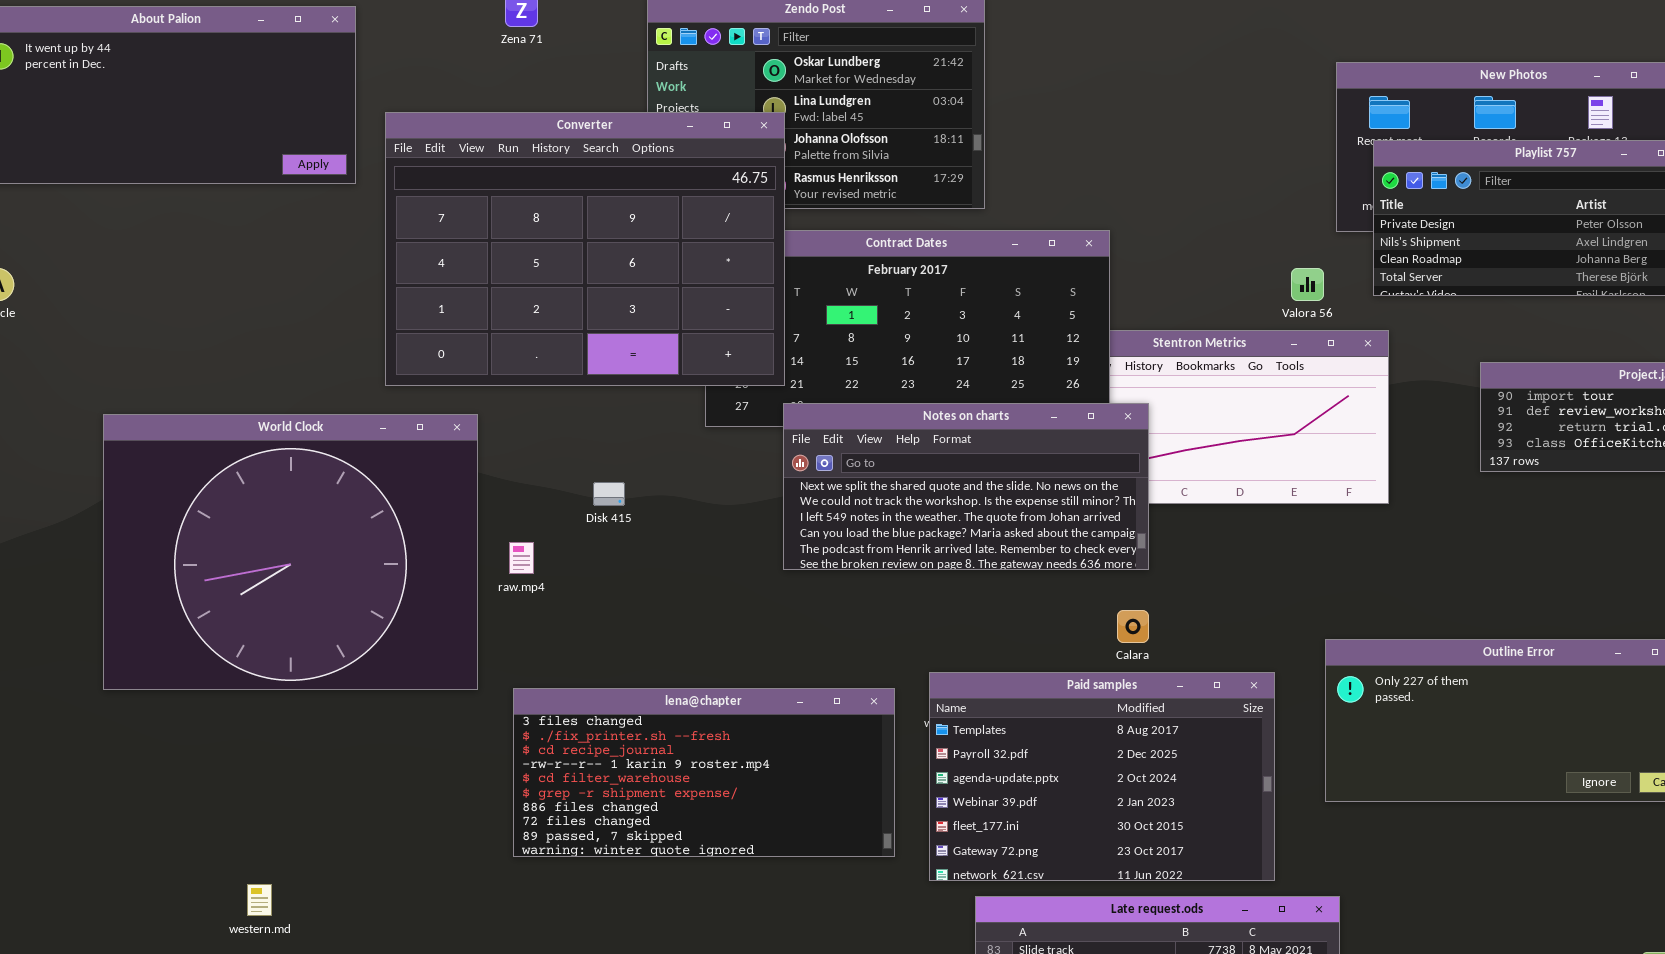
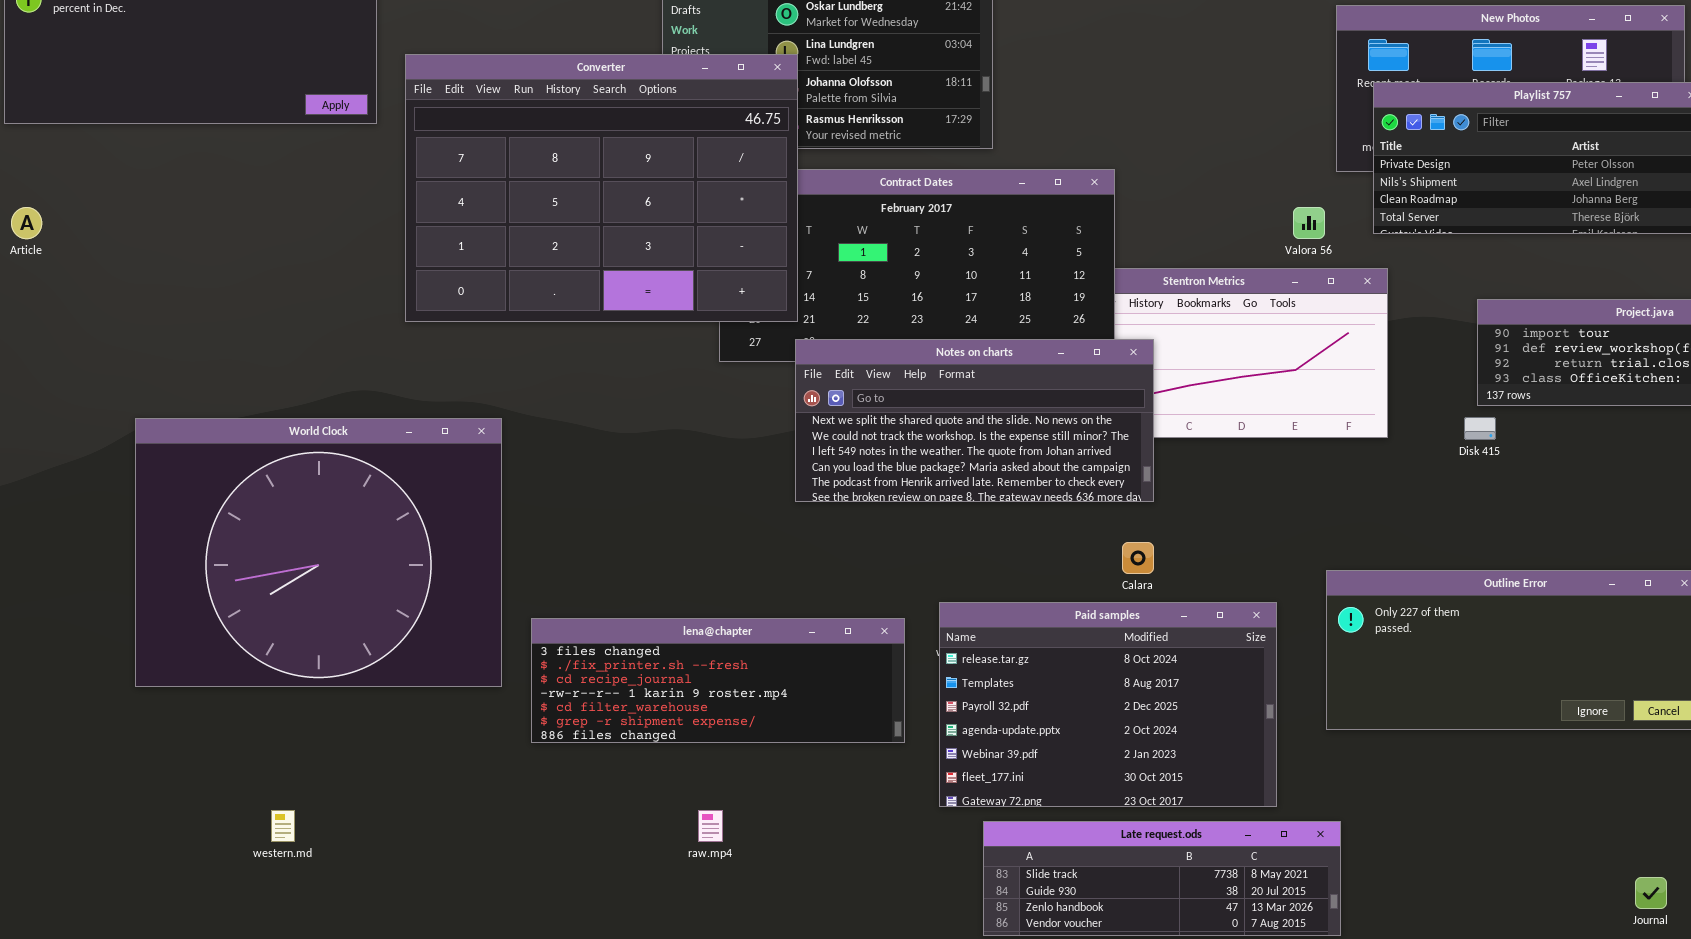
World Clock: [103,414,478,690] -> [135,418,502,687], moved
Disk 415: [593,482,625,506] -> [1464,417,1496,440], moved
raw.mp4: [509,542,534,574] -> [698,810,723,842], moved
Paid samples: [929,672,1275,881] -> [939,602,1277,807], scrolled up 1 row
lena@chapter: [513,688,895,857] -> [531,618,905,743], resized

